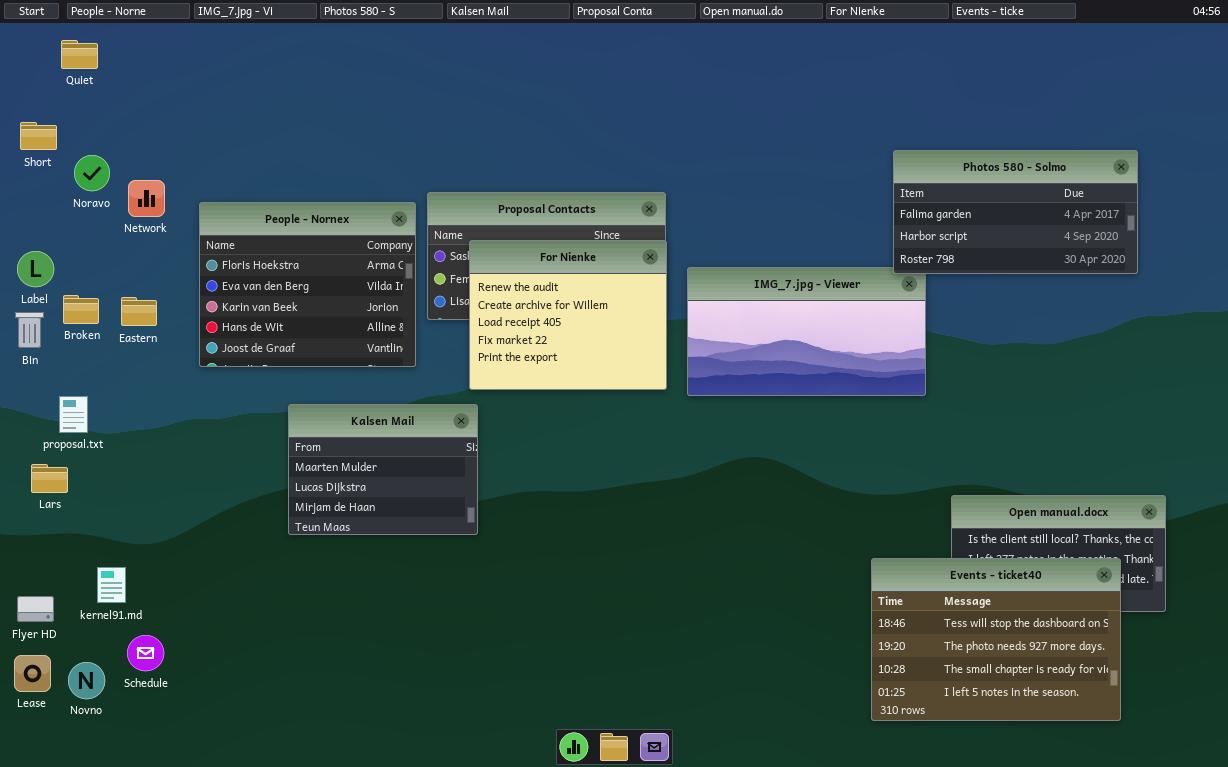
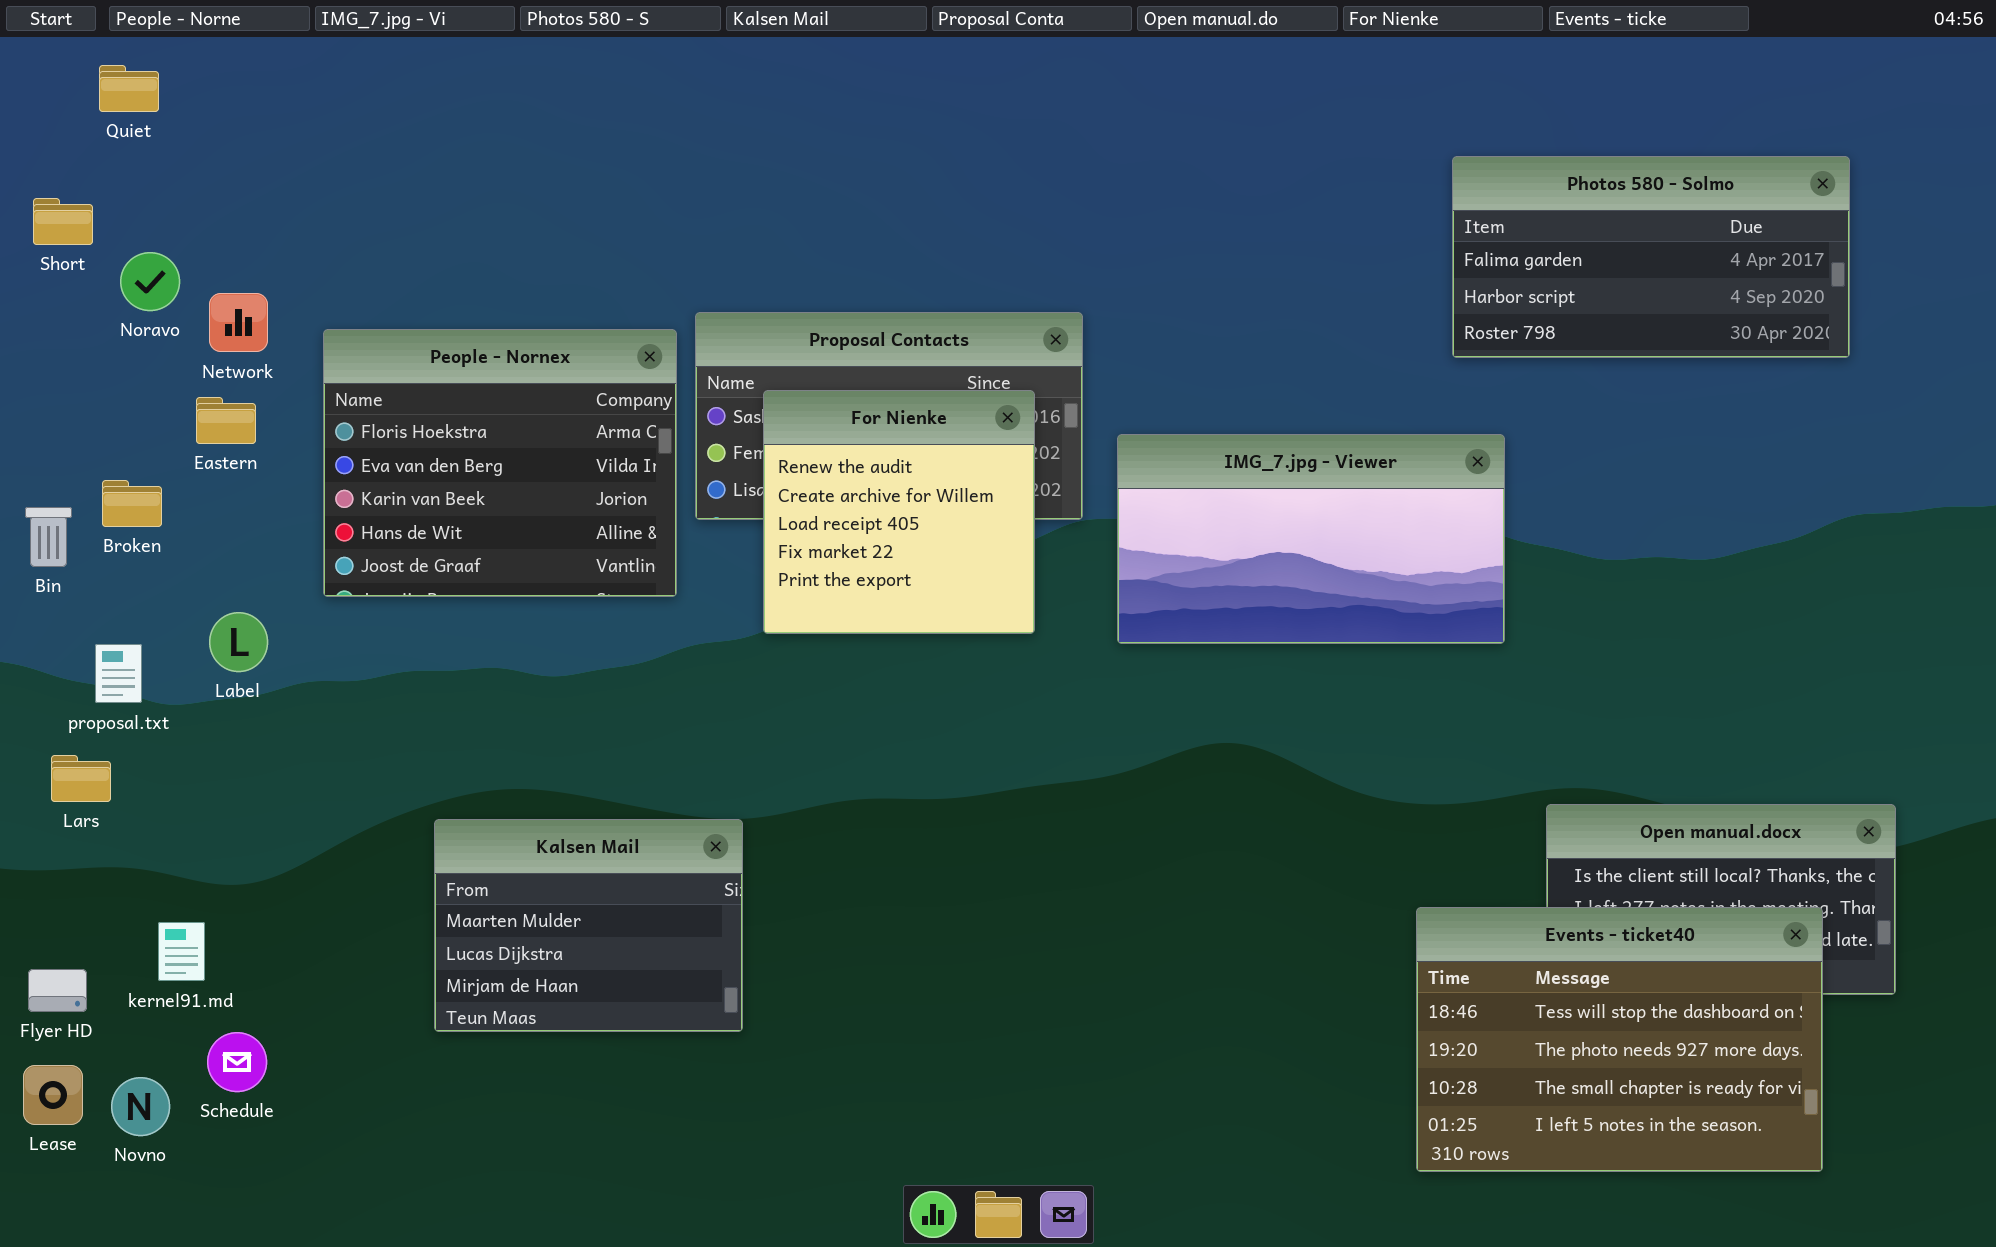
Photos 580 - Solmo: [893,150,1138,274] -> [1452,156,1850,358], moved
For Nienke: [469,240,667,390] -> [763,390,1035,634], resized
Label: [17,251,54,287] -> [209,612,268,672], moved
Eastern: [121,297,157,326] -> [196,397,256,444], moved
Kalsen Mail: [288,404,478,535] -> [434,819,743,1032], moved

